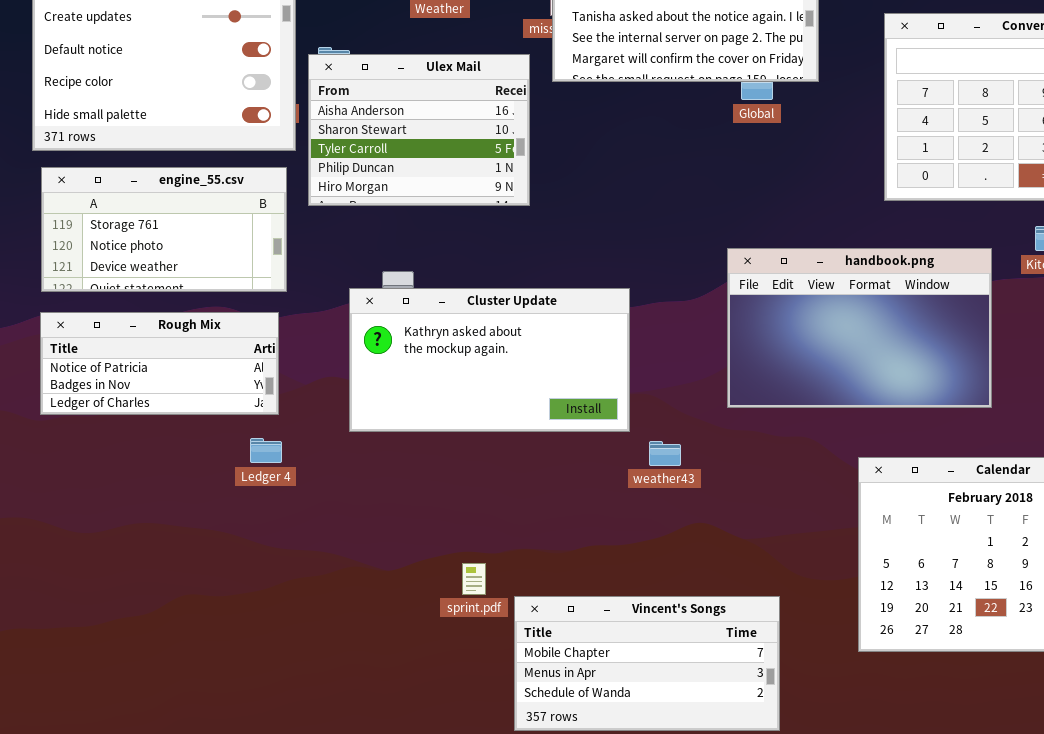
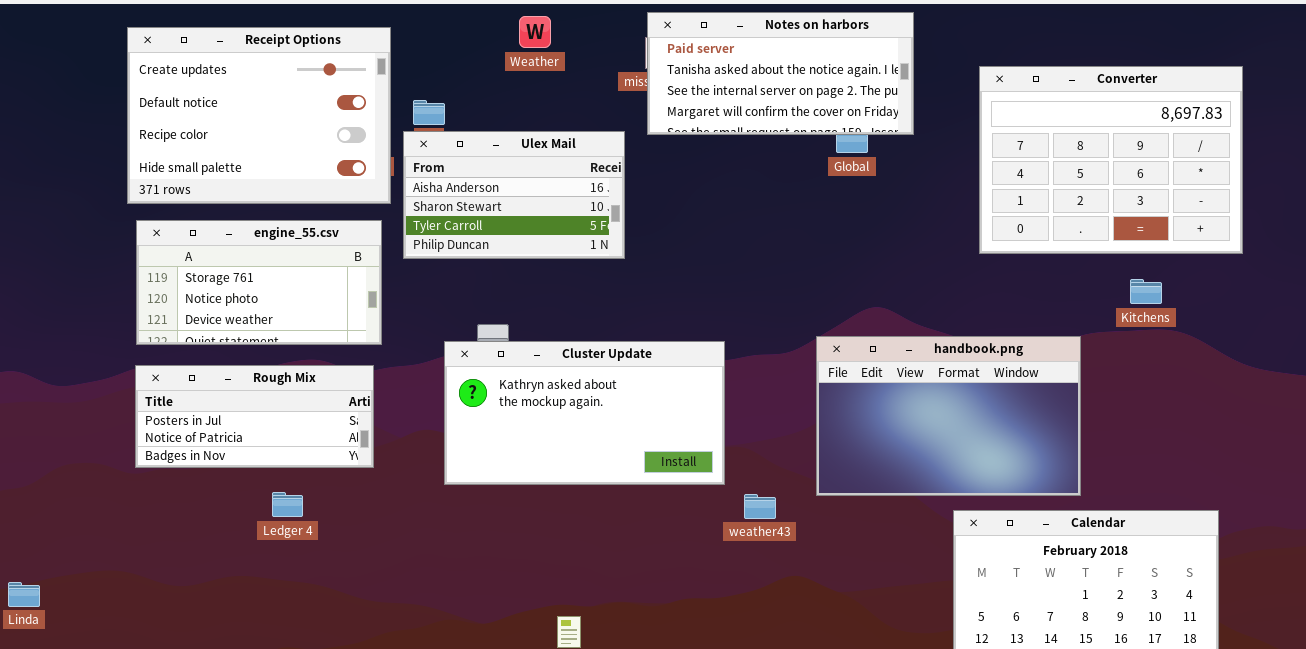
Ulex Mail: [308,54,530,206] -> [403,131,625,259], resized
handbook.png: [727,248,992,408] -> [816,336,1081,496], moved
Rough Mix: [40,312,279,415] -> [135,365,374,468], scrolled up 1 row
Ledger 4: [250,438,282,463] -> [272,492,303,517], moved

